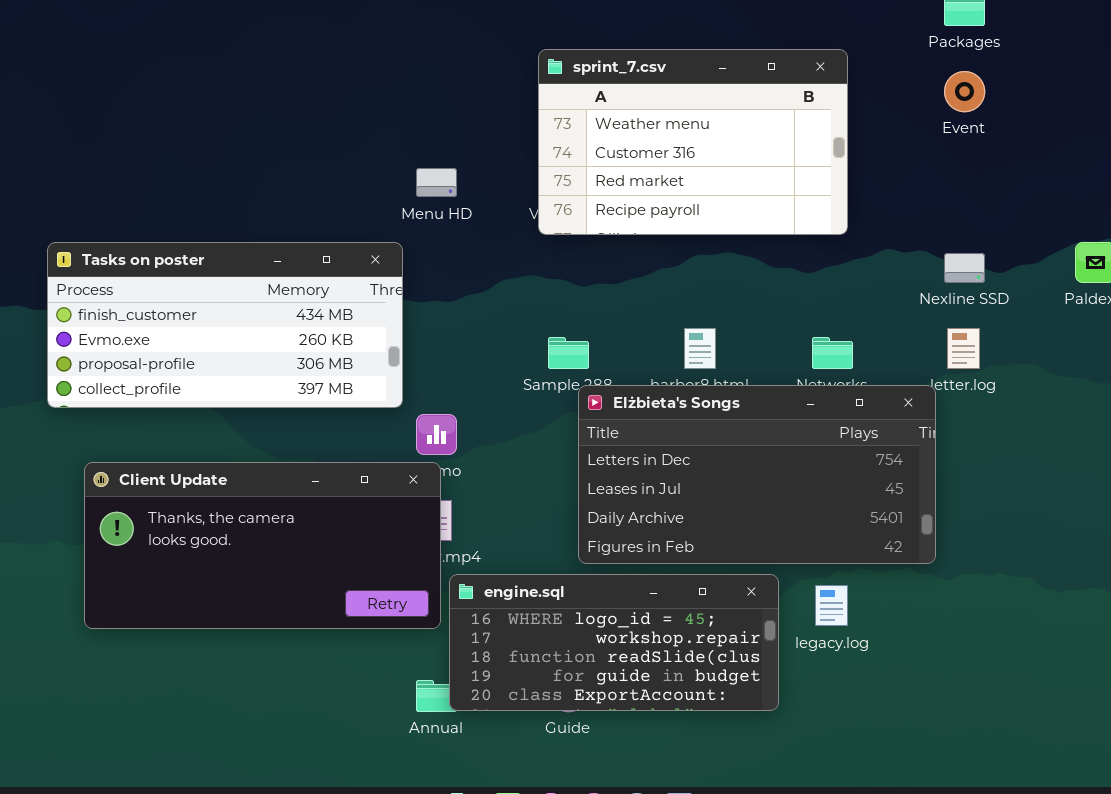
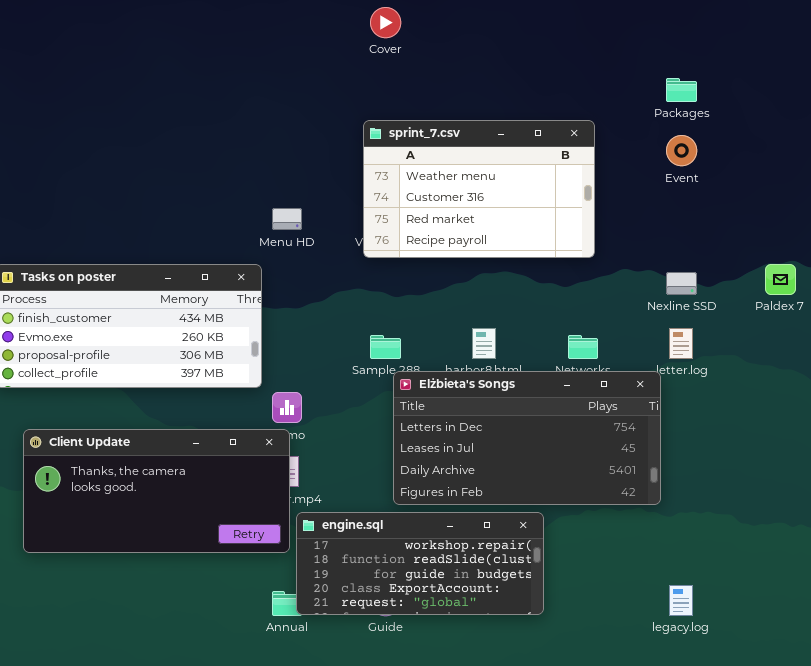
engine.sql: [449,574,779,711] -> [296,512,544,615], scrolled down 1 row
legacy.log: [815,585,848,626] -> [669,585,693,616], moved

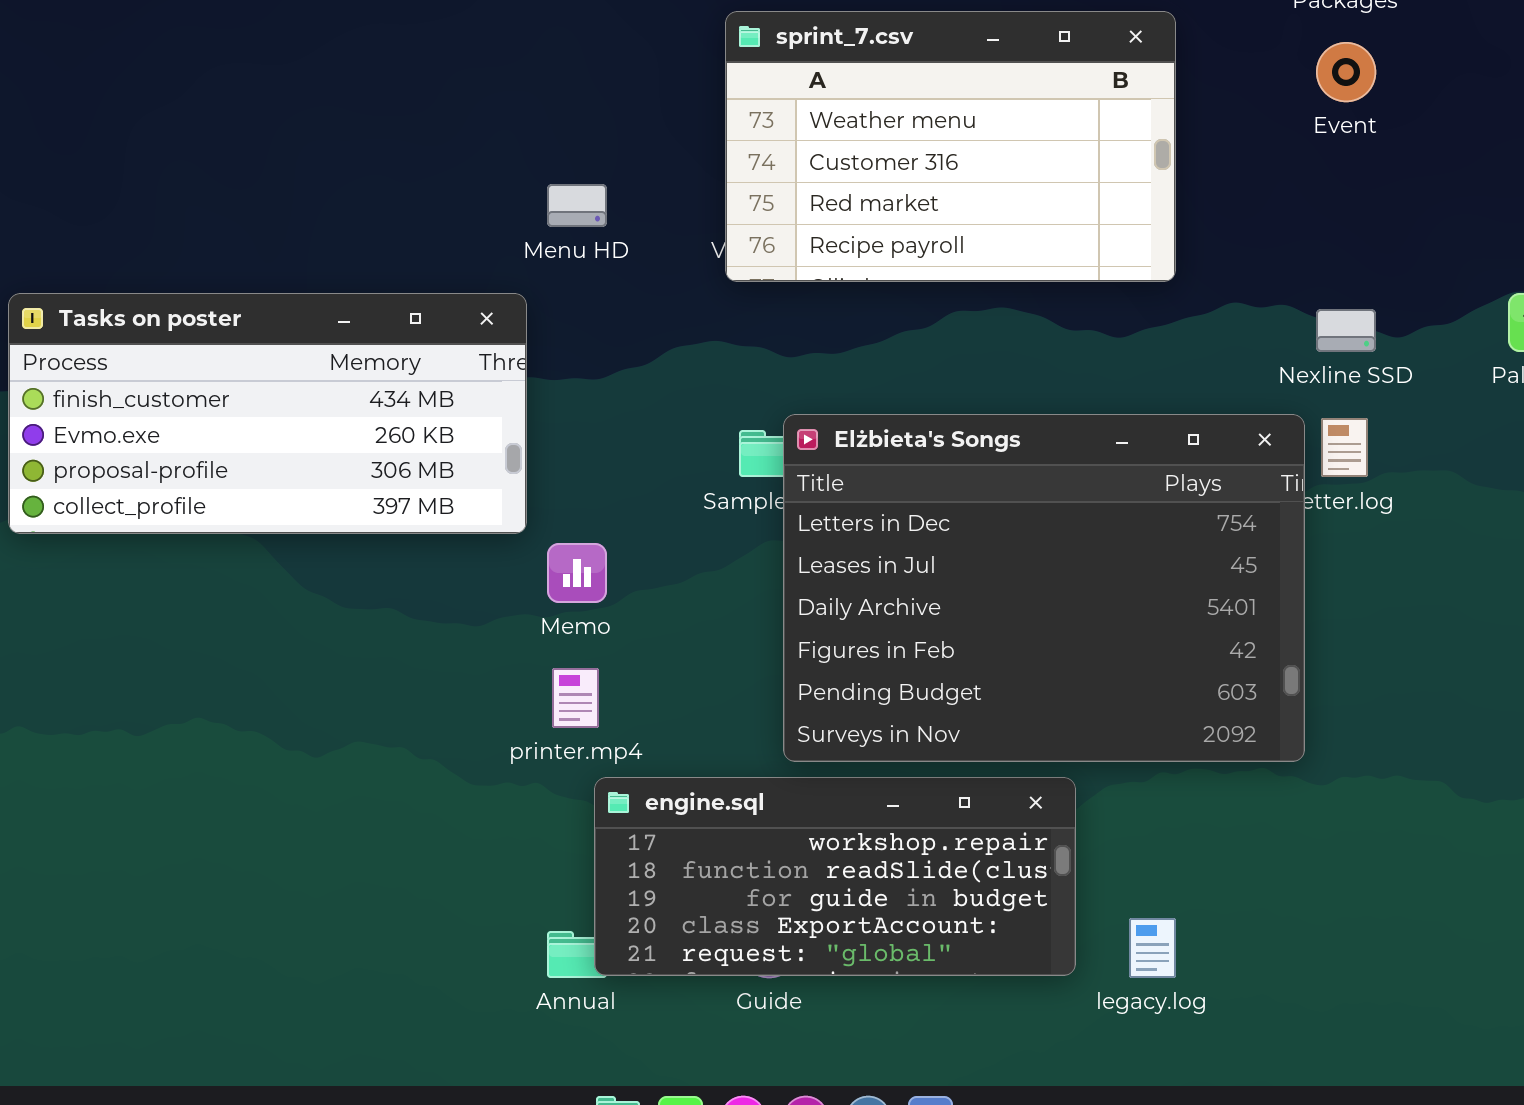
Elżbieta's Songs: [393,371,661,505] -> [783,414,1305,762], resized
Client Update: [23,429,290,553] -> none, closed
legacy.log: [669,585,693,616] -> [1129,918,1176,978], moved

